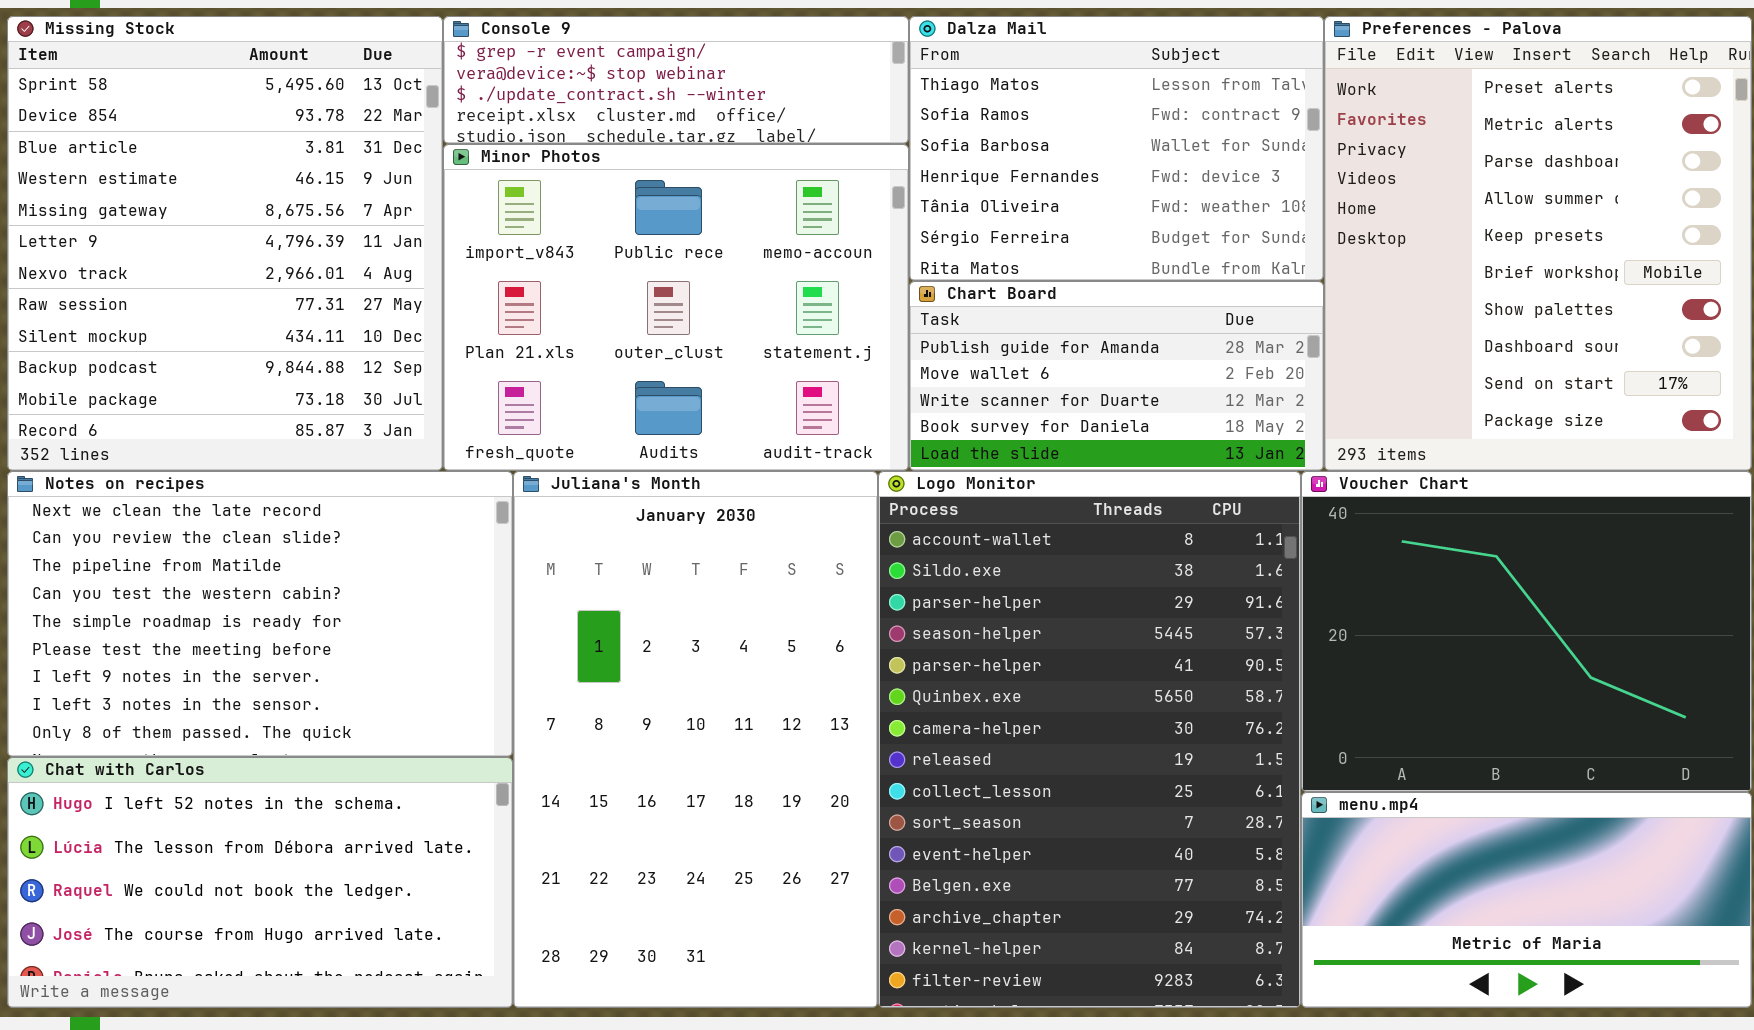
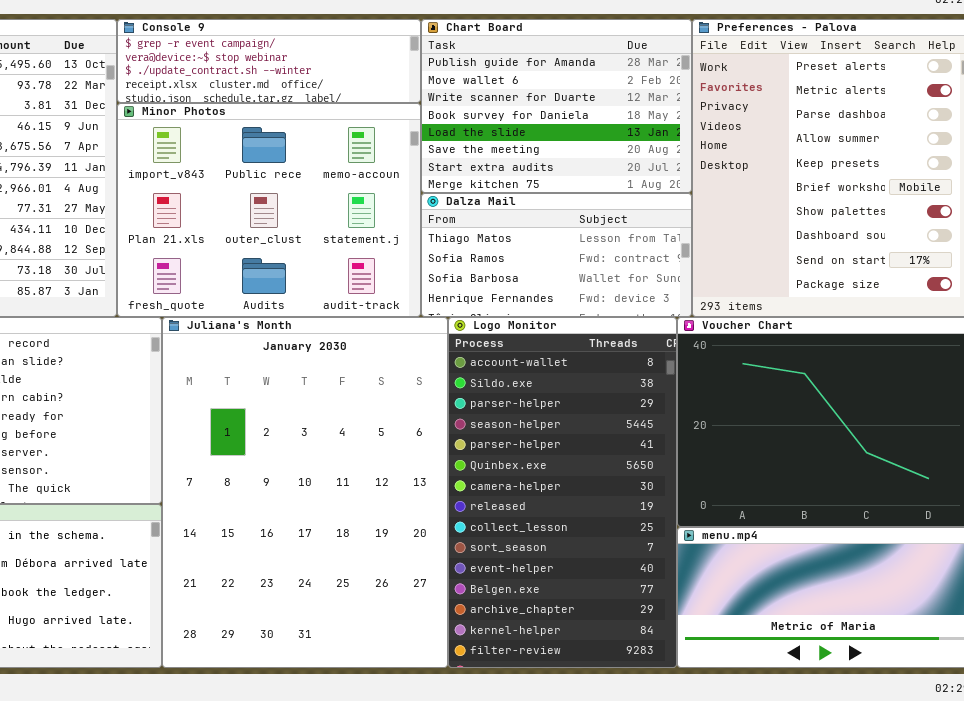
Dalza Mail: [909,16,1324,281] -> [421,193,692,317], moved, resized
Chart Board: [909,281,1324,471] -> [421,19,692,193], moved, resized
Juliana's Month: [513,471,878,1008] -> [162,317,448,668], resized
Logo Monitor: [878,471,1301,1008] -> [448,317,677,668], resized

